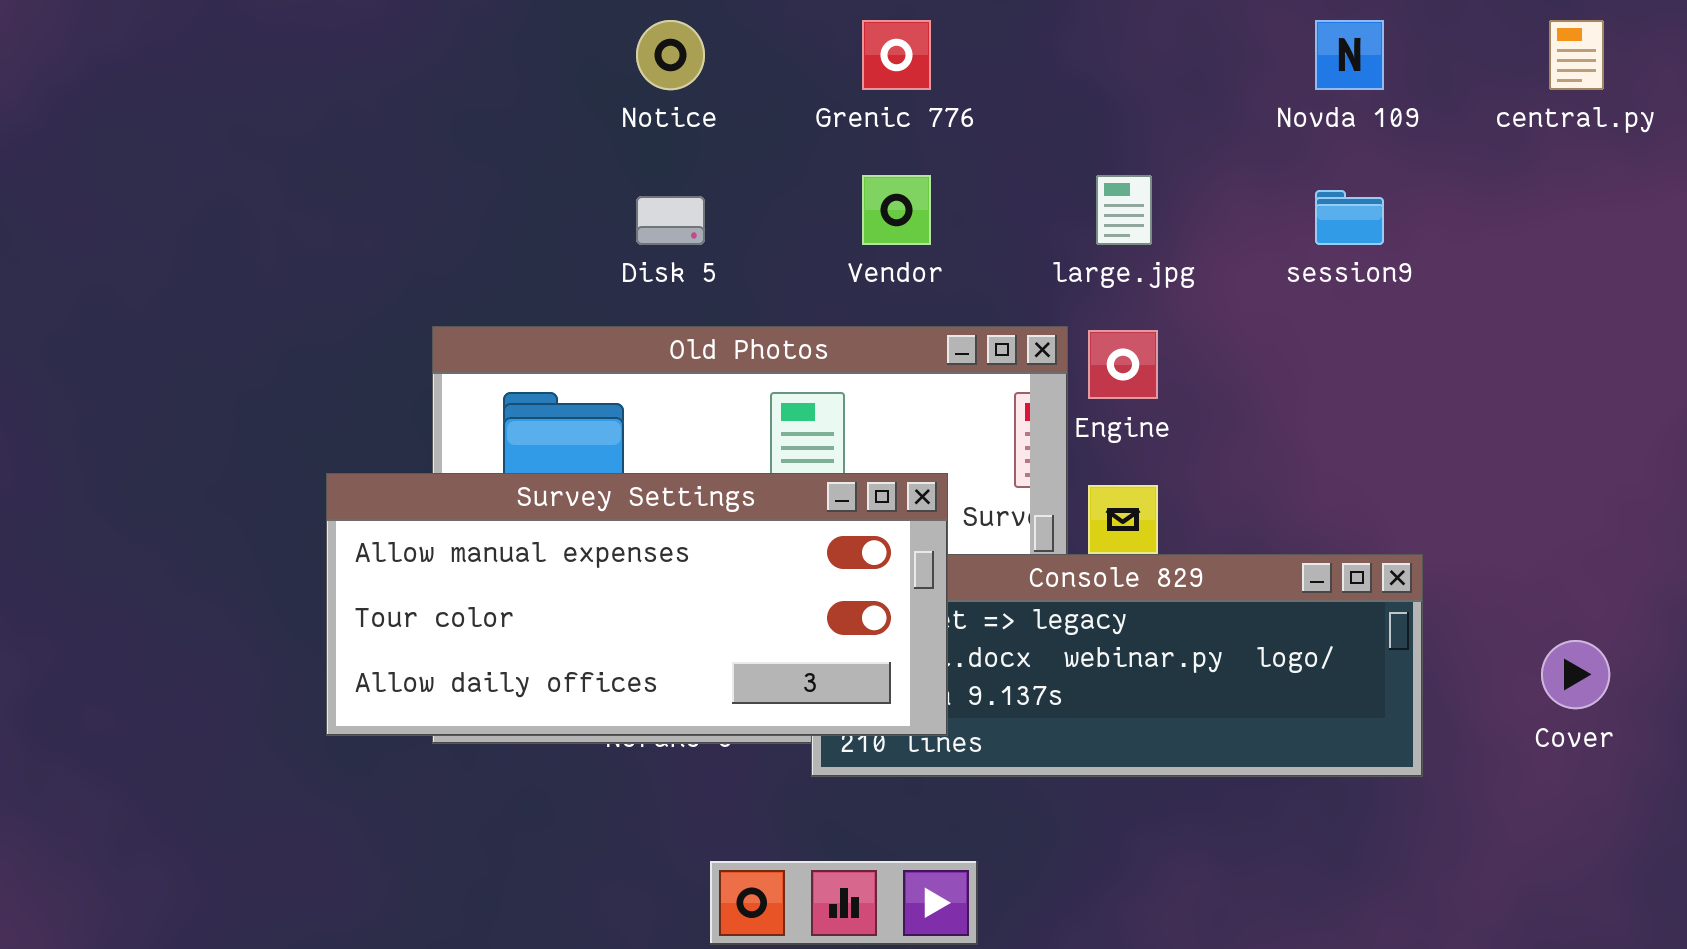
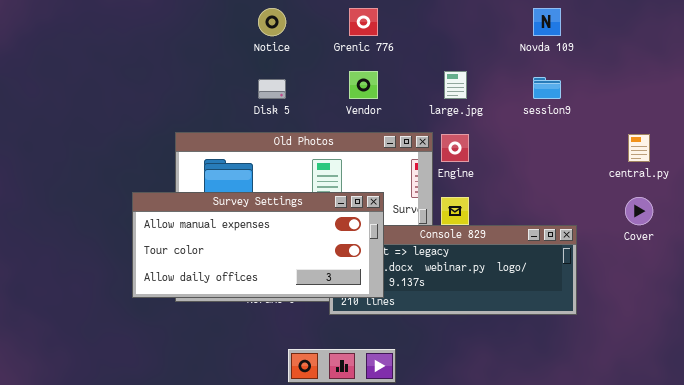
central.py: [1549,20,1604,90] -> [628,134,650,162], moved
Cover: [1541,640,1610,709] -> [625,197,653,225], moved

